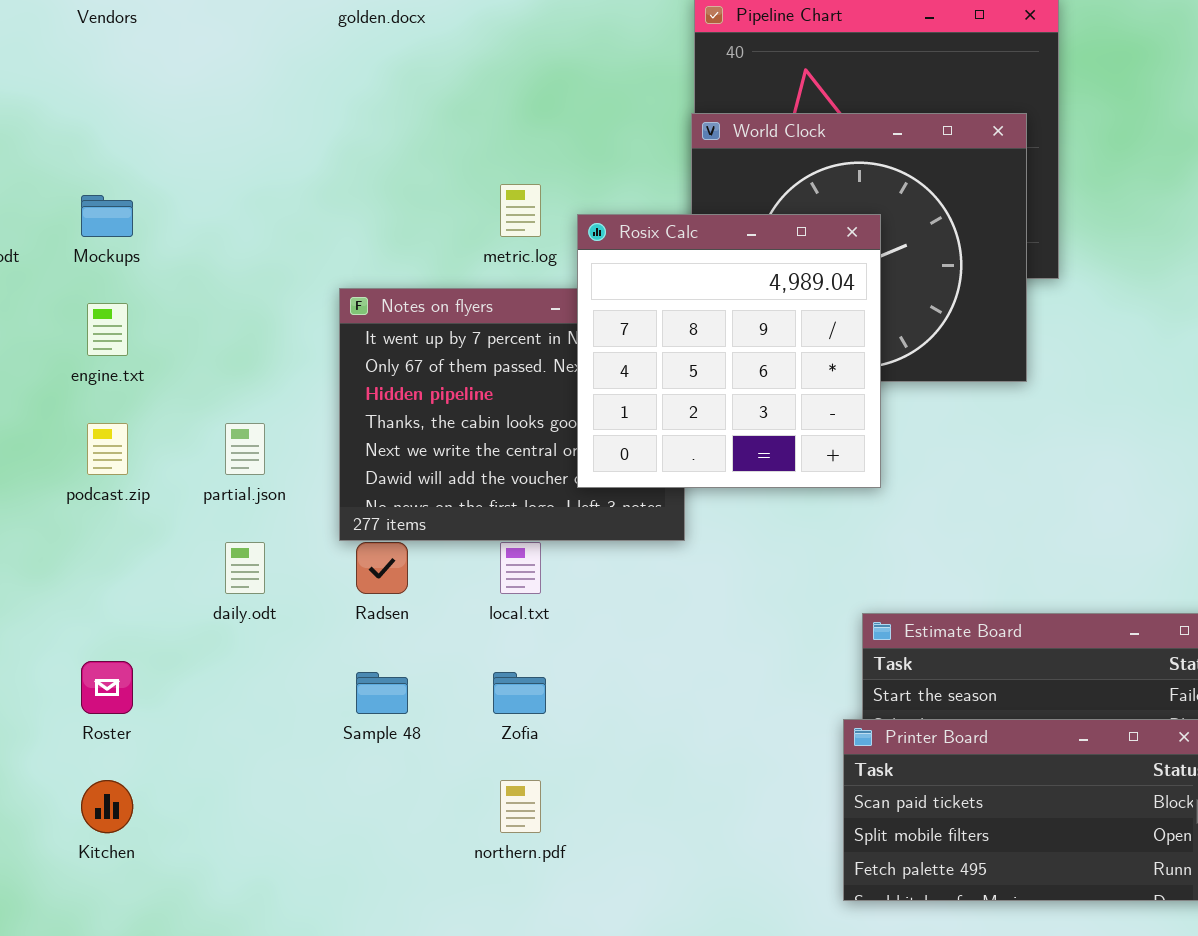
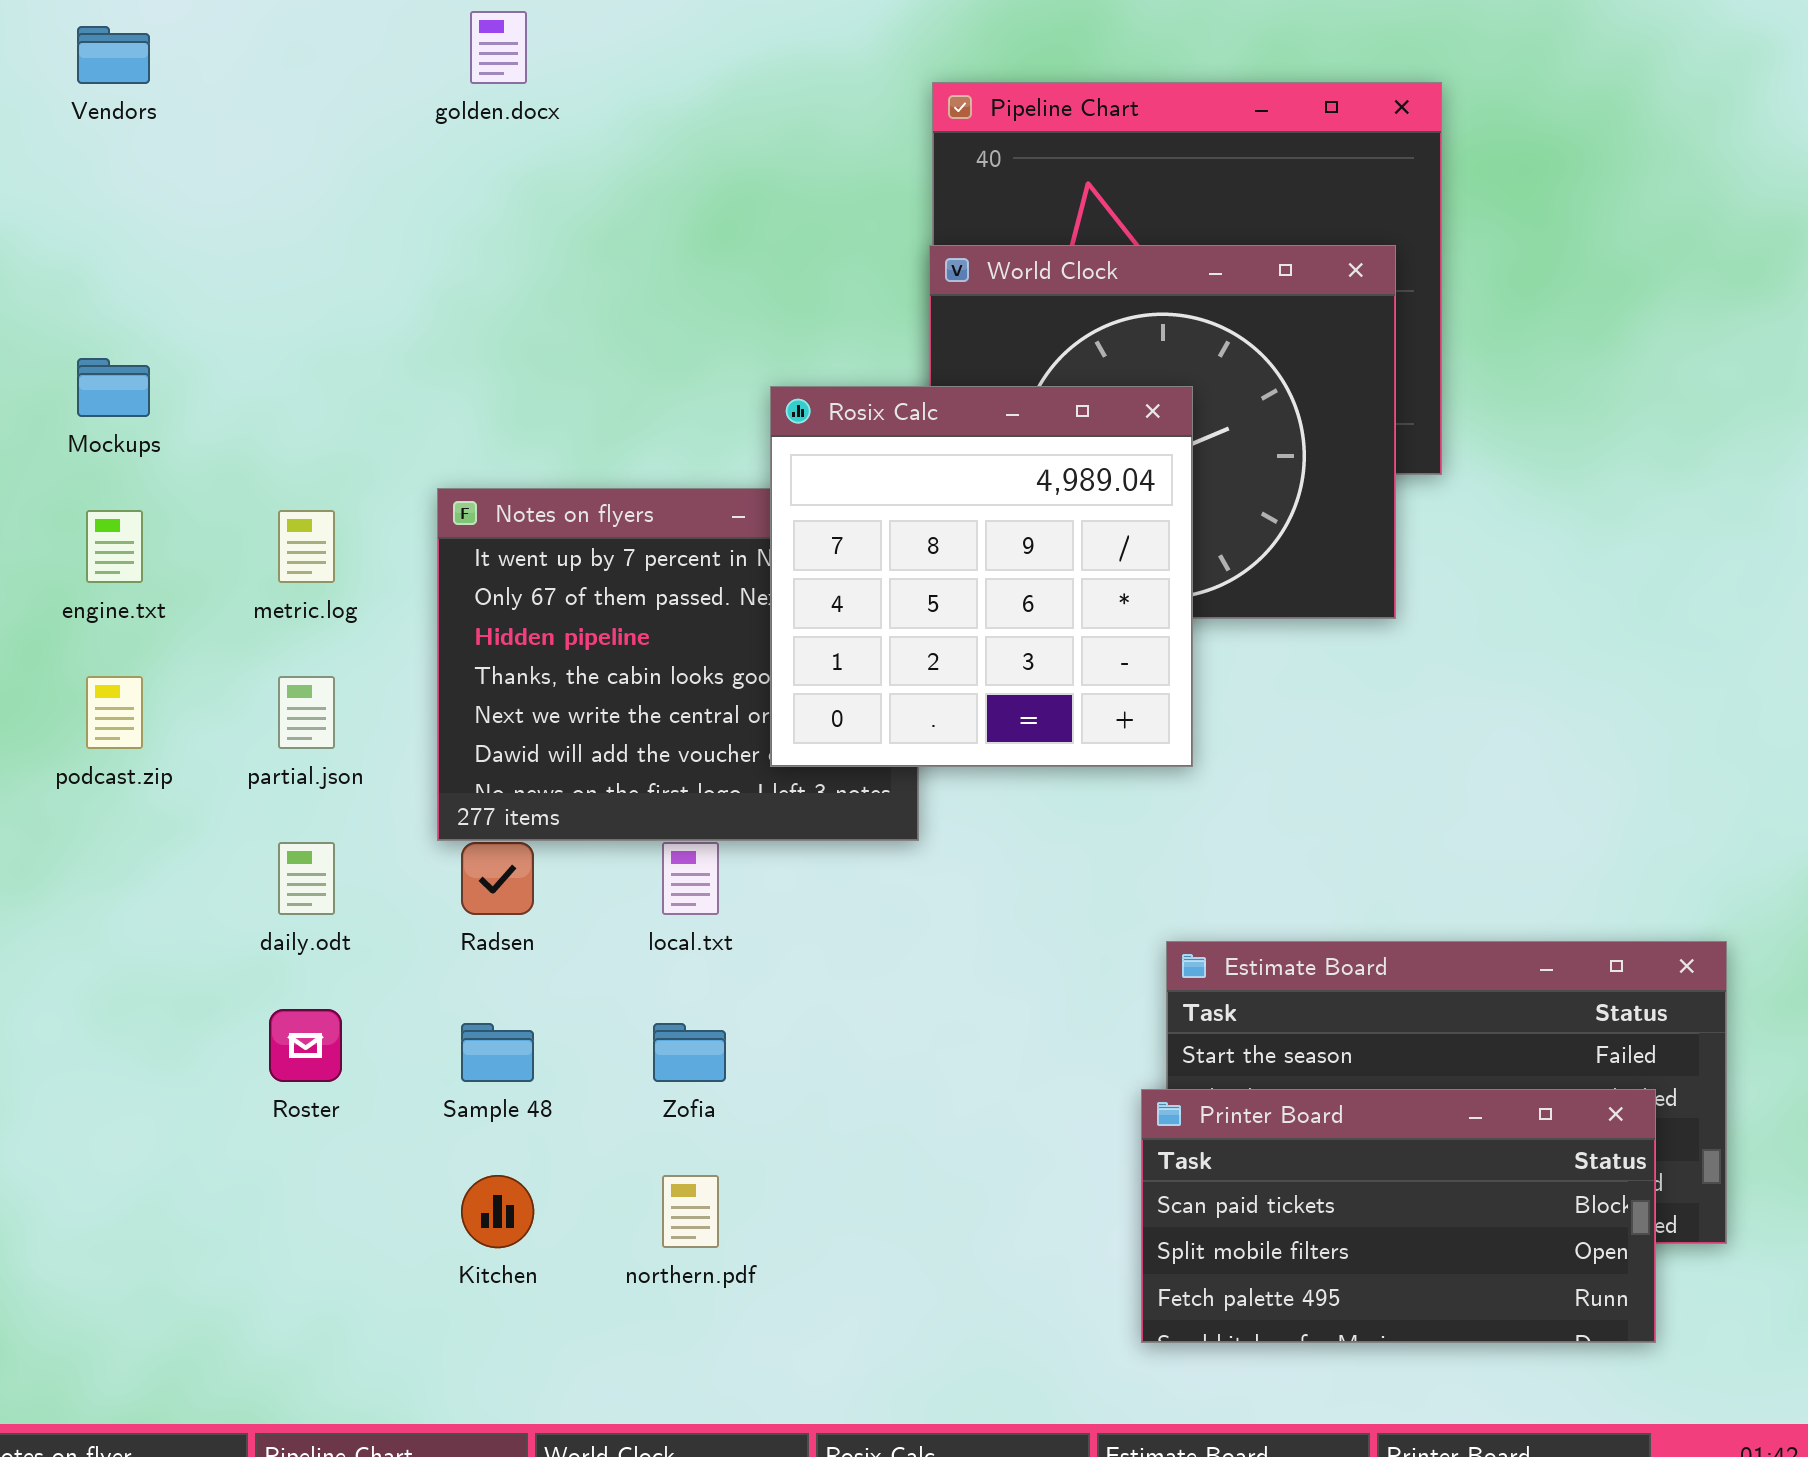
metric.log: [500,184,541,237] -> [278,510,335,583], moved
Roster: [81,661,133,714] -> [269,1009,342,1082], moved
Kitchen: [81,780,133,833] -> [461,1175,534,1248], moved

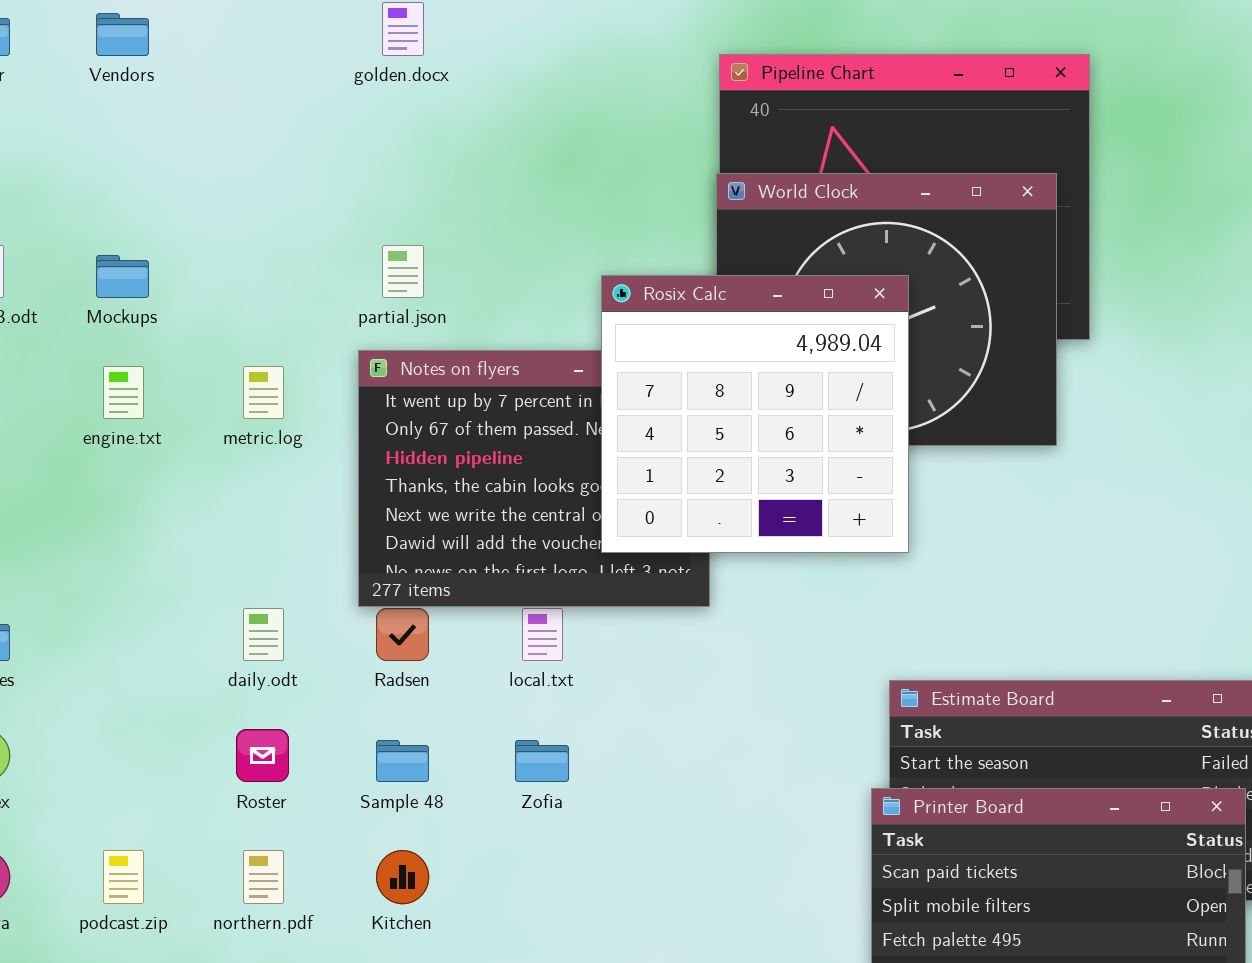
podcast.zip: [86,676,143,749] -> [103,850,144,904], moved
partial.json: [278,676,335,749] -> [382,245,424,298], moved
northern.pdf: [662,1175,719,1248] -> [243,850,284,904], moved

